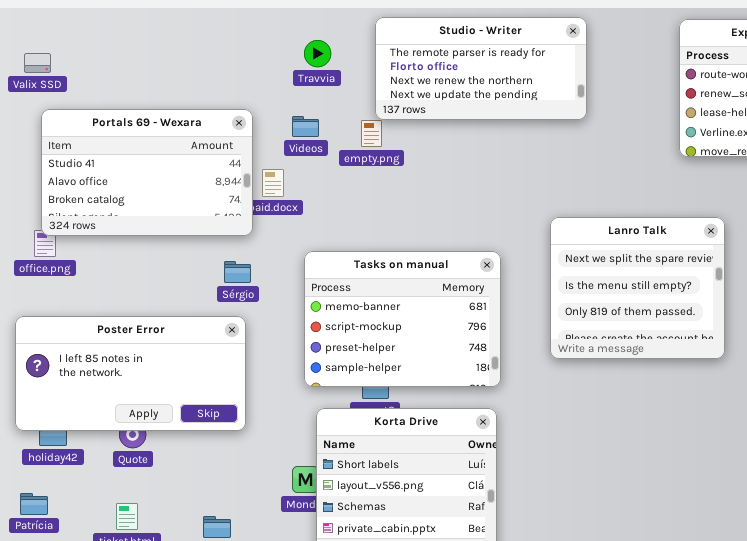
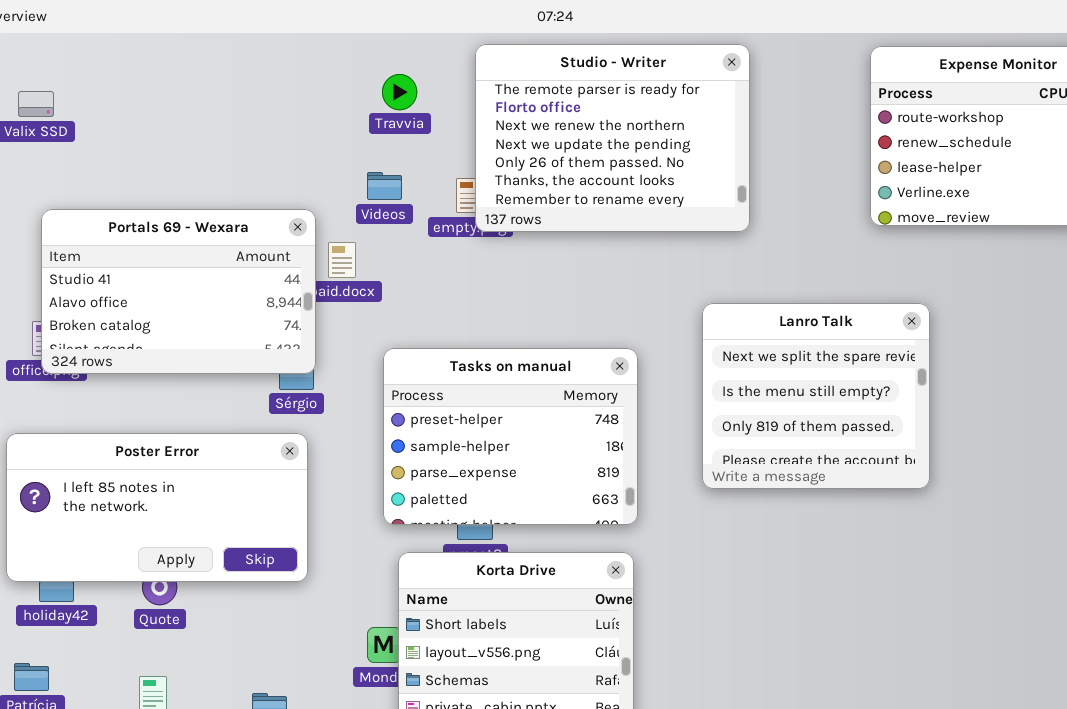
Studio - Writer: [375,17,587,120] -> [475,44,750,232], resized
Portals 69 - Wexara: [41,109,253,236] -> [41,209,316,374], moved
Tasks on manual: [304,251,501,387] -> [383,348,638,525], scrolled down 2 rows

